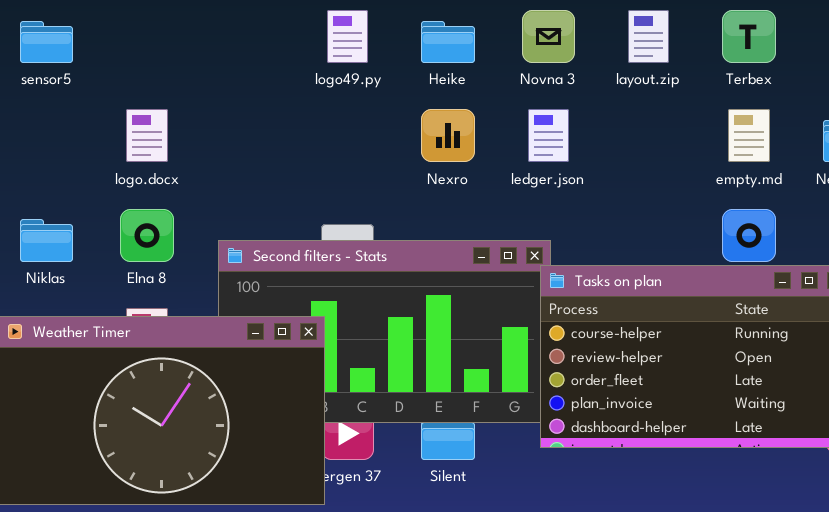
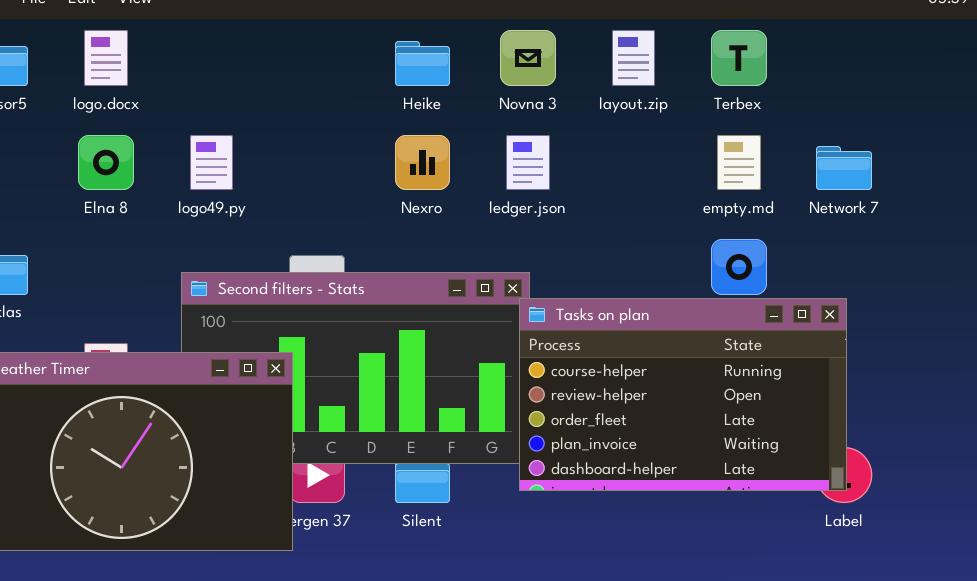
logo49.py: [327,10,368,63] -> [190,135,233,190], moved
logo.docx: [126,109,168,162] -> [84,30,128,86], moved
Elna 8: [120,209,174,262] -> [78,135,134,190], moved

